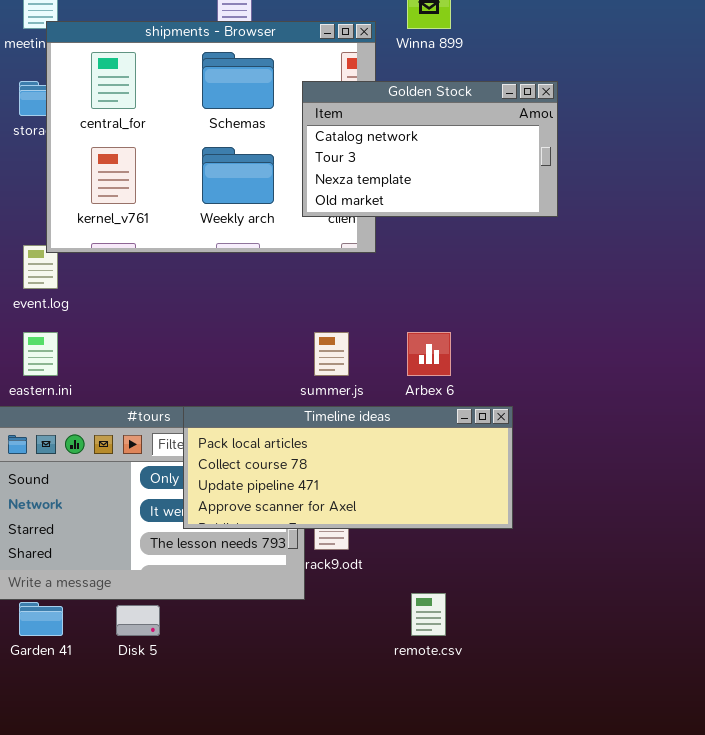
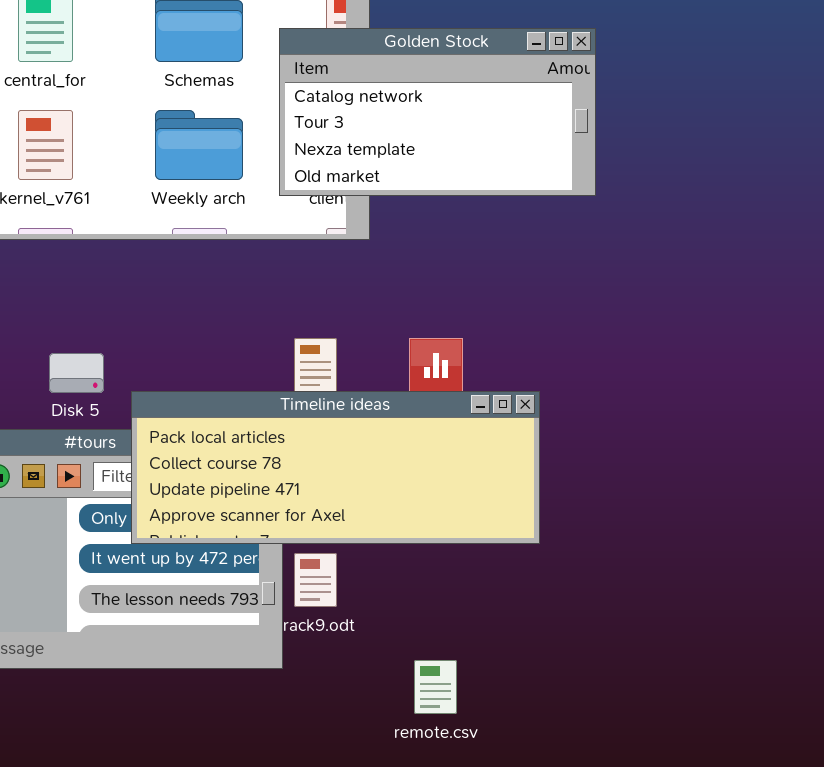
Timeline ideas: [183,406,513,529] -> [131,391,540,544], moved
Disk 5: [116,605,160,636] -> [49,353,104,393], moved

